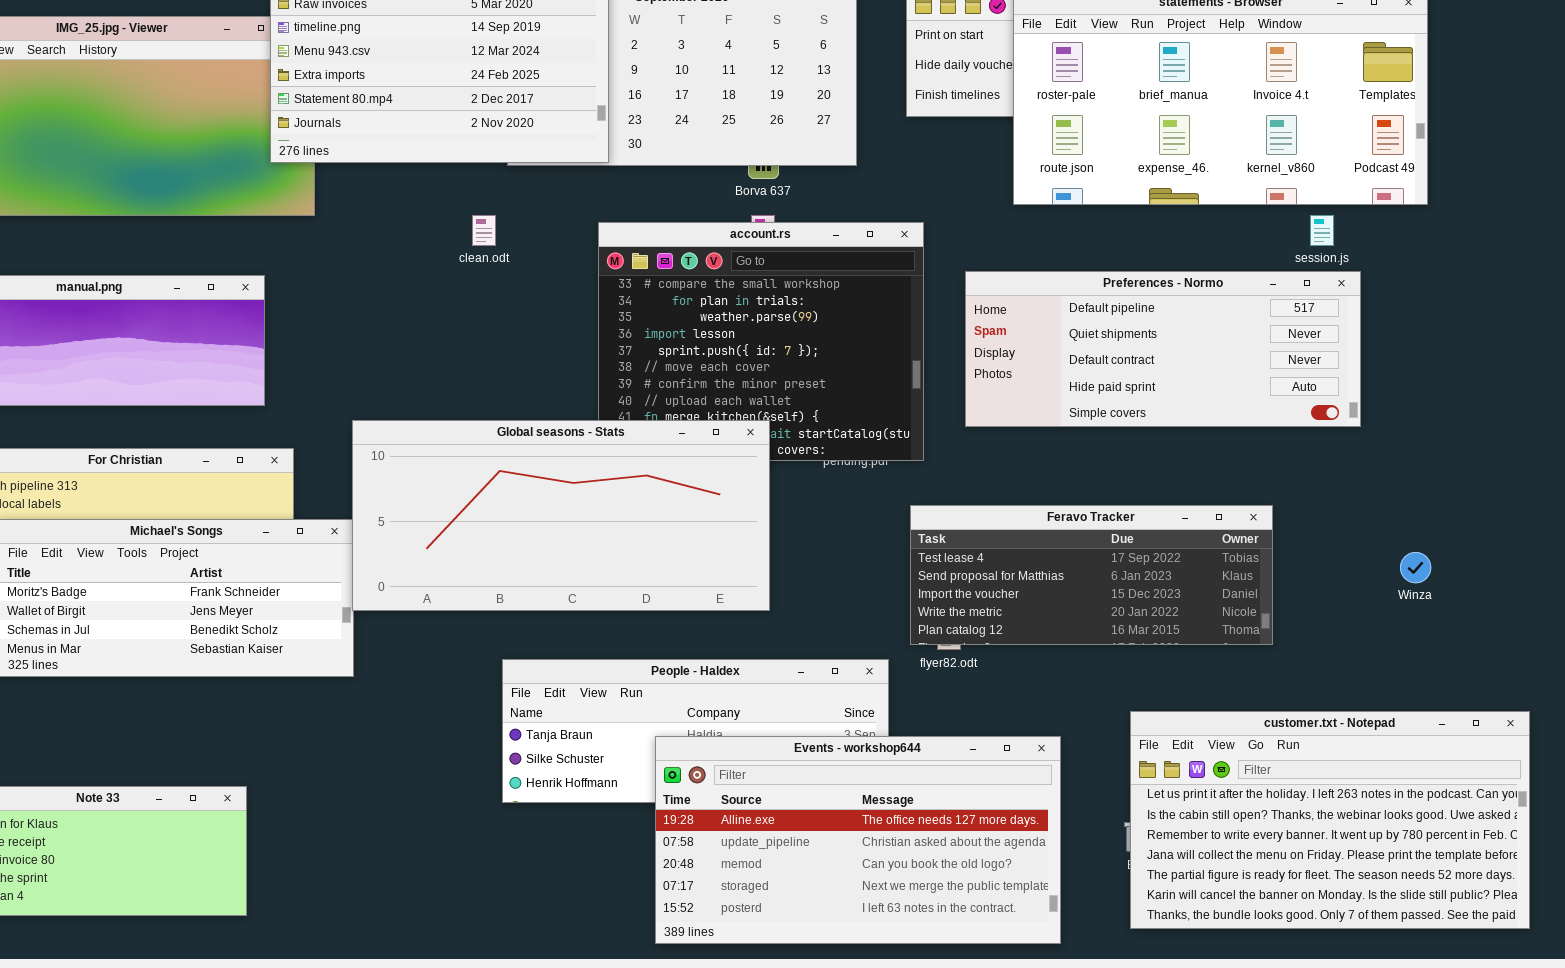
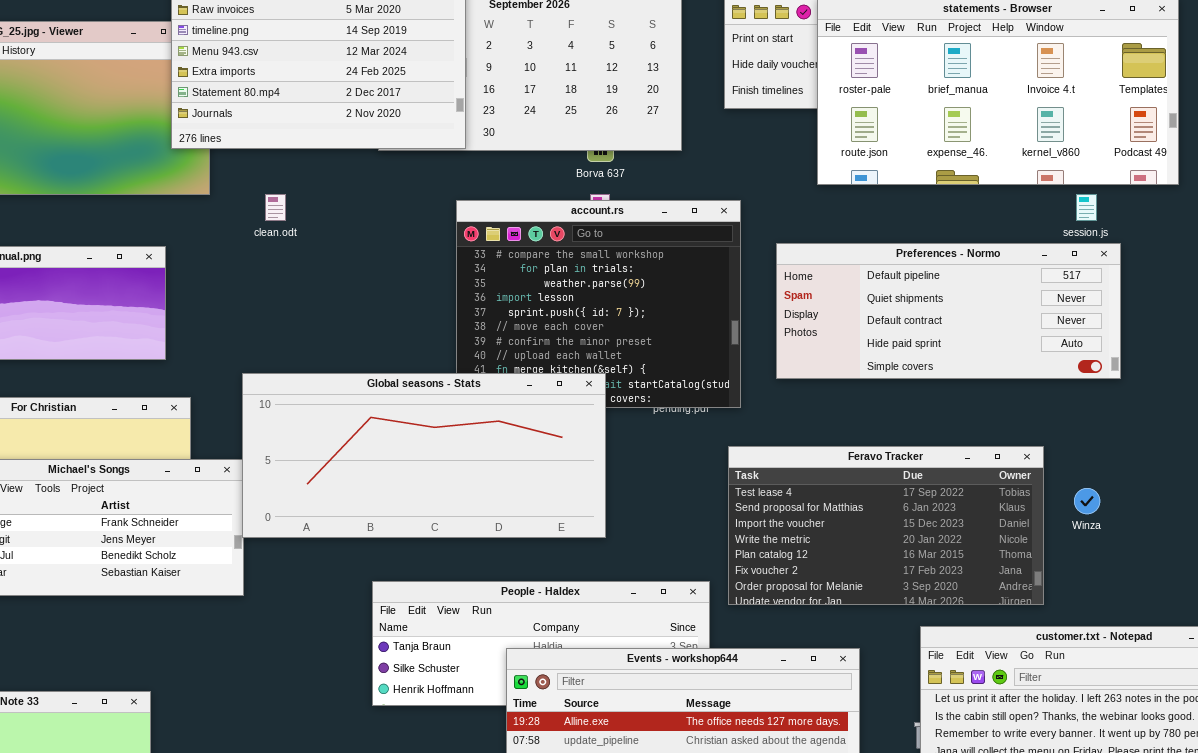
clean.odt: [472,215,496,246] -> [265,194,286,221], moved
Feravo Tracker: [910,505,1273,645] -> [728,446,1044,605], resized
Winza: [1400,552,1431,583] -> [1074,488,1100,514], moved

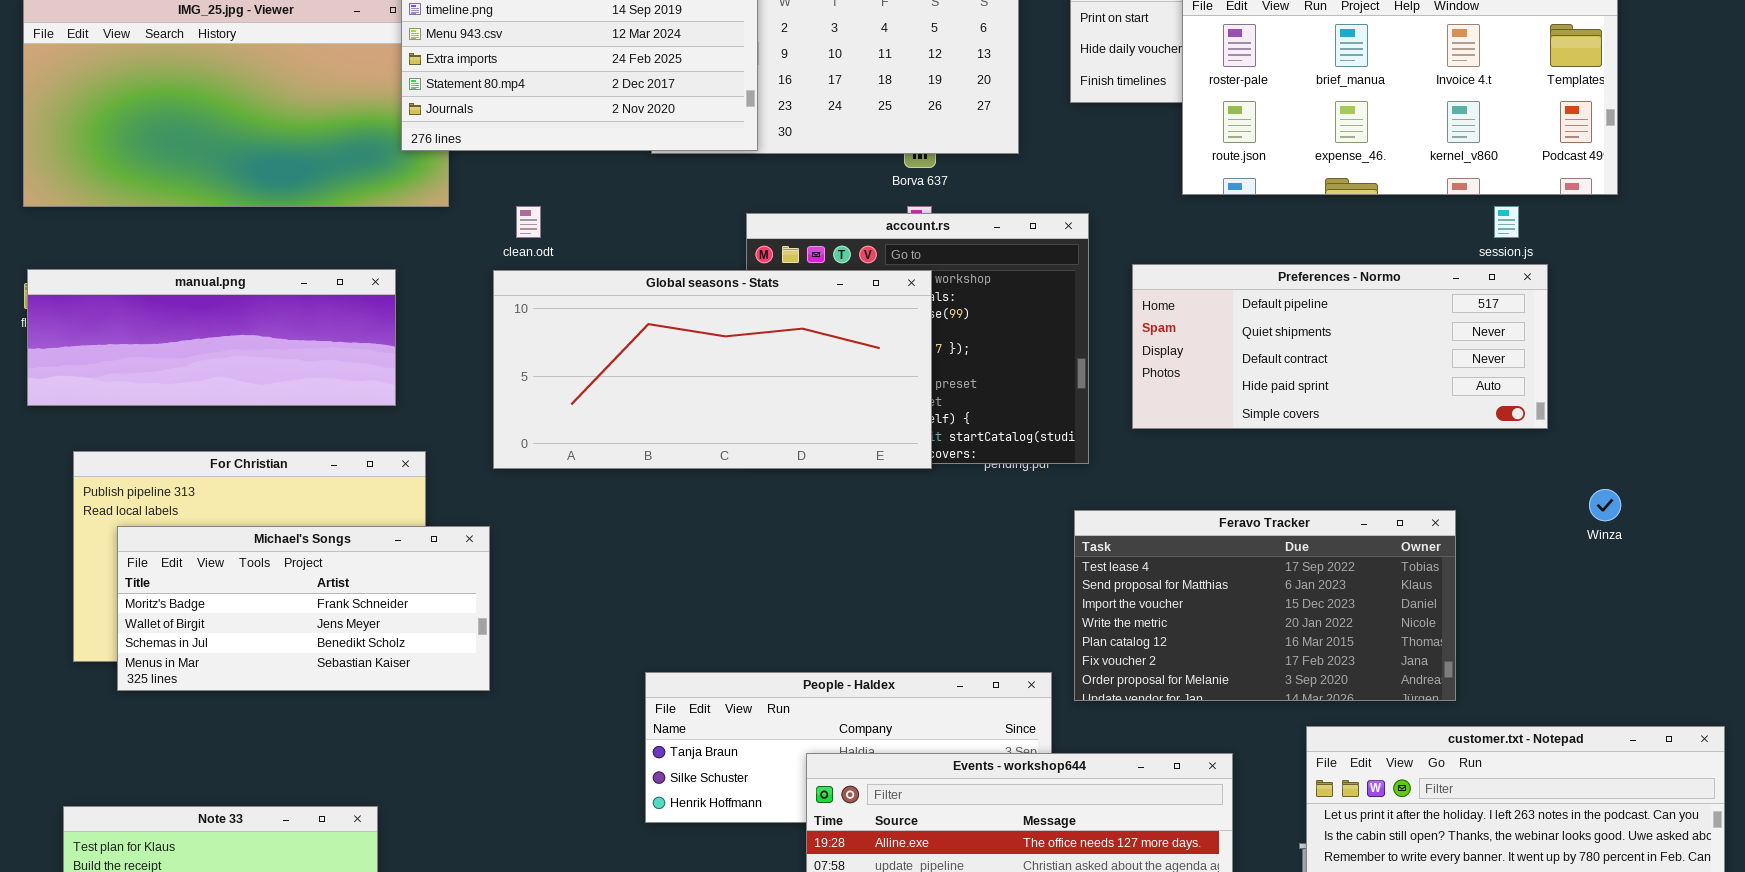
Global seasons - Stats: [242,373,606,538] -> [493,270,932,469], moved
Winza: [1074,488,1100,514] -> [1589,489,1621,521], moved

